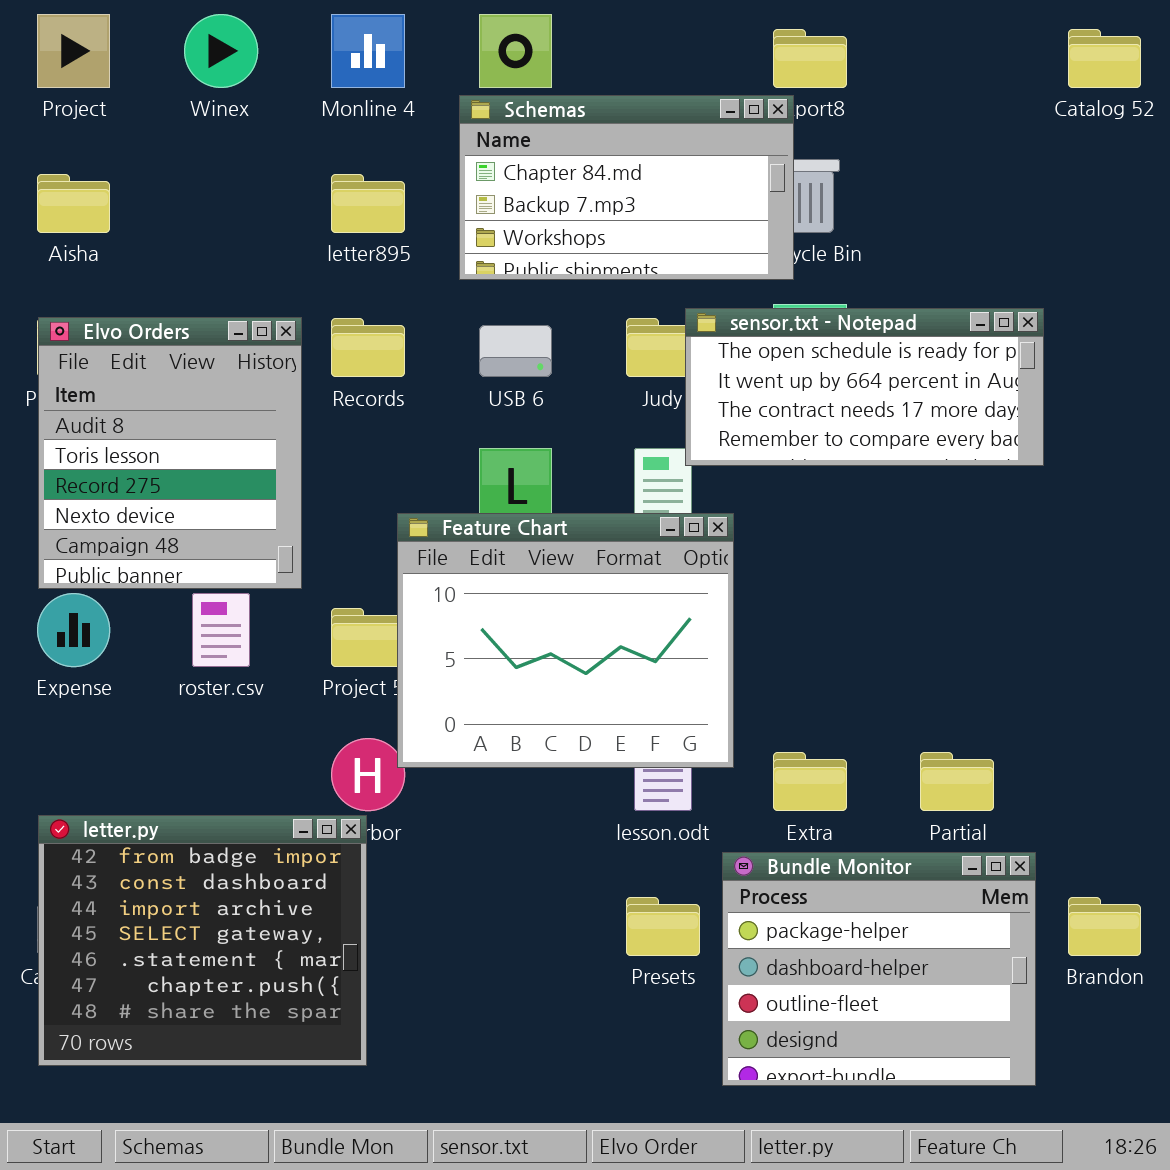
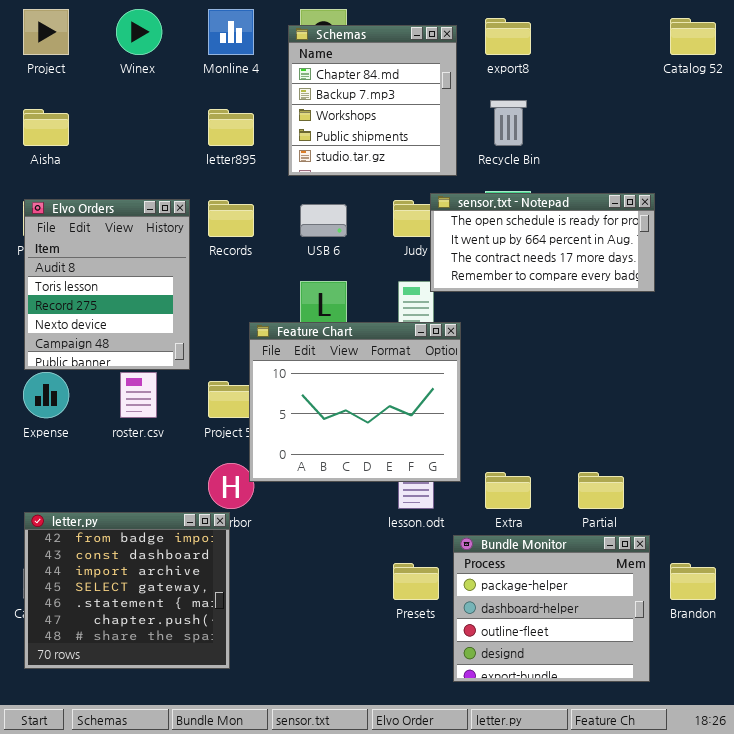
Schemas: [459,95,794,280] -> [288,25,457,176], resized

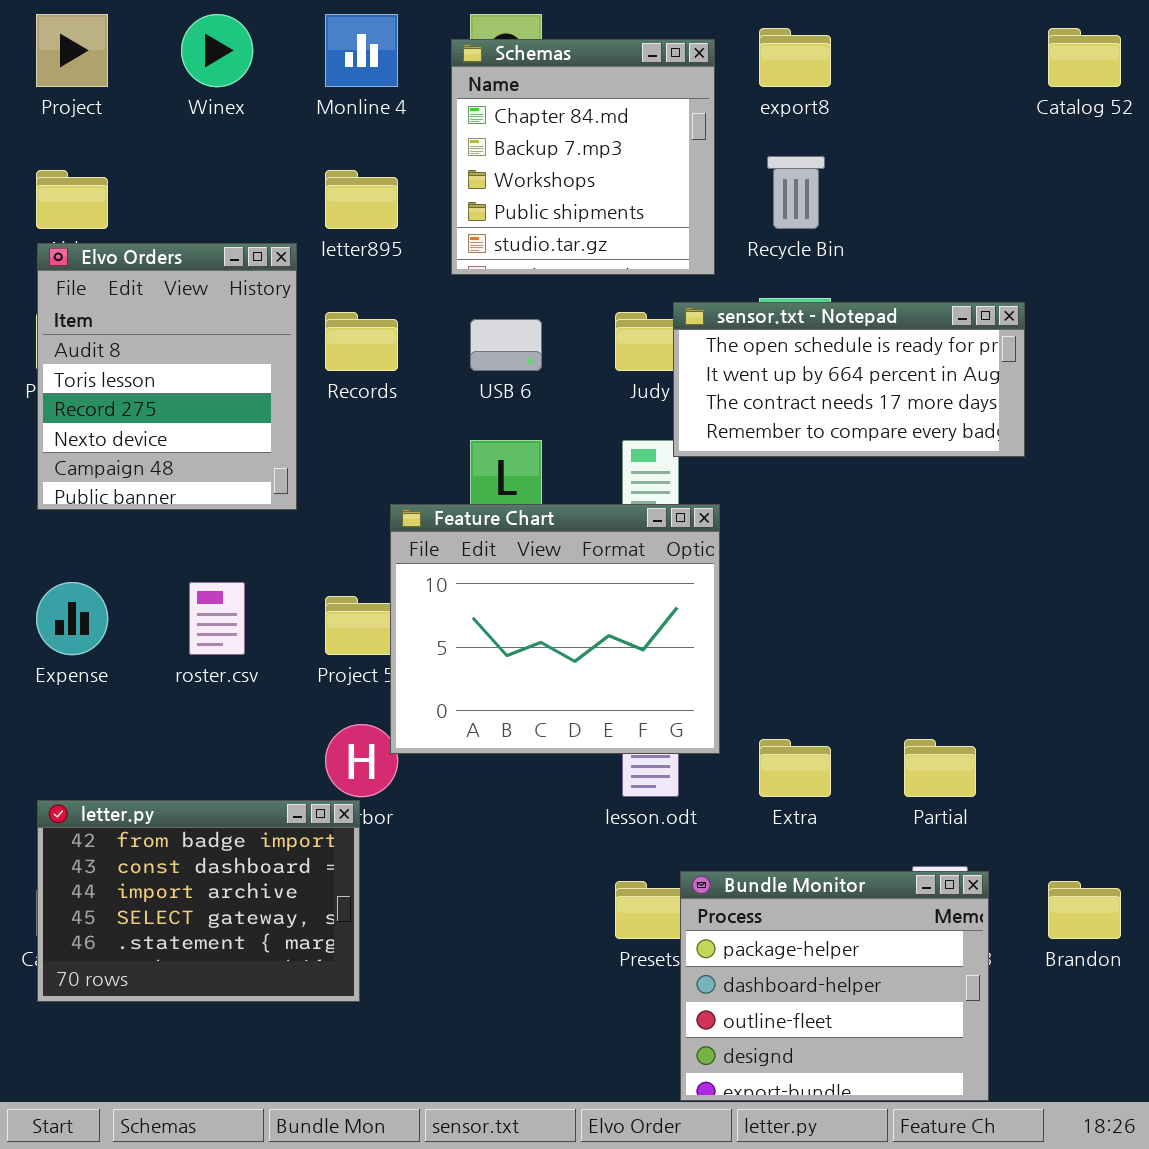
Elvo Orders: [24,199,190,370] -> [37,243,297,510], moved
letter.py: [24,512,230,669] -> [37,800,360,1002], resized
Bundle Monitor: [453,535,650,682] -> [680,871,989,1101], moved

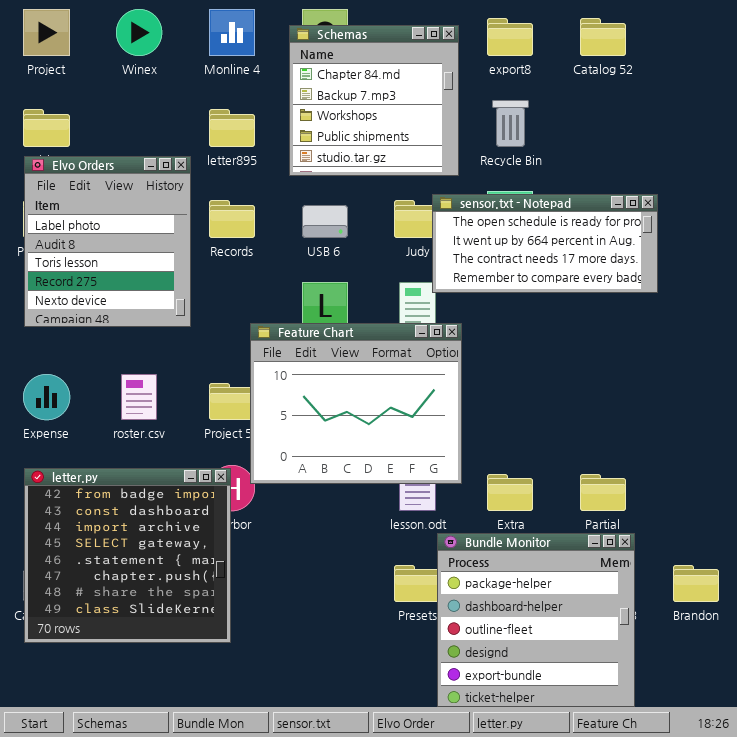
Catalog 52: [1048,28,1121,87] -> [580,18,626,56], moved
Elvo Orders: [37,243,297,510] -> [24,156,191,327], scrolled up 1 row
letter.py: [37,800,360,1002] -> [24,468,231,643], resized
Bundle Monitor: [680,871,989,1101] -> [437,533,635,707], resized

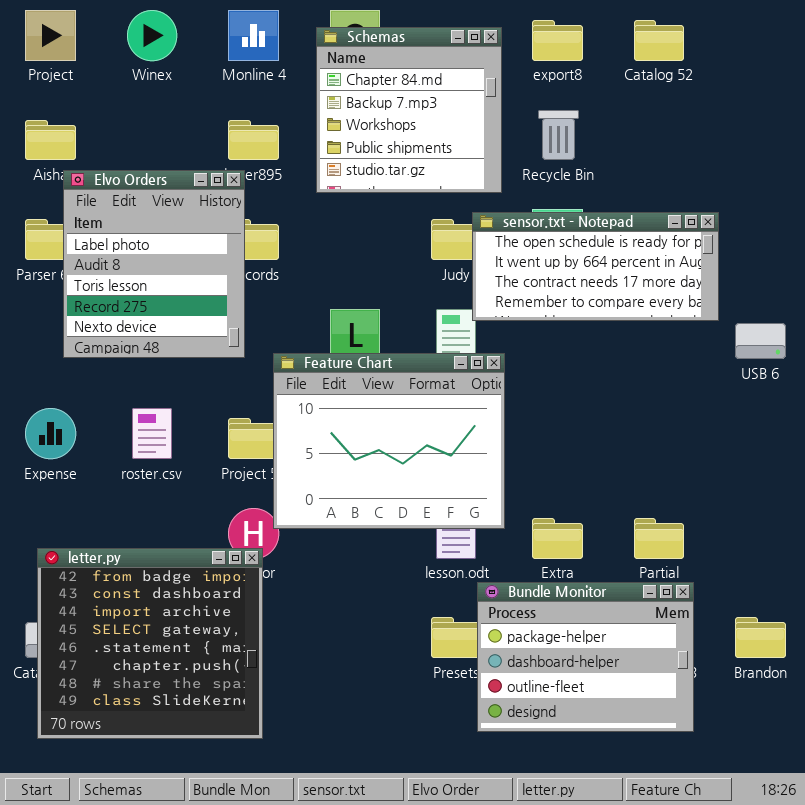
Elvo Orders: [24,156,191,327] -> [63,170,245,358], moved
USB 6: [302,205,348,238] -> [735,323,786,359], moved
letter.py: [24,468,231,643] -> [37,548,263,739], moved
Bundle Monitor: [437,533,635,707] -> [477,582,694,732], resized

